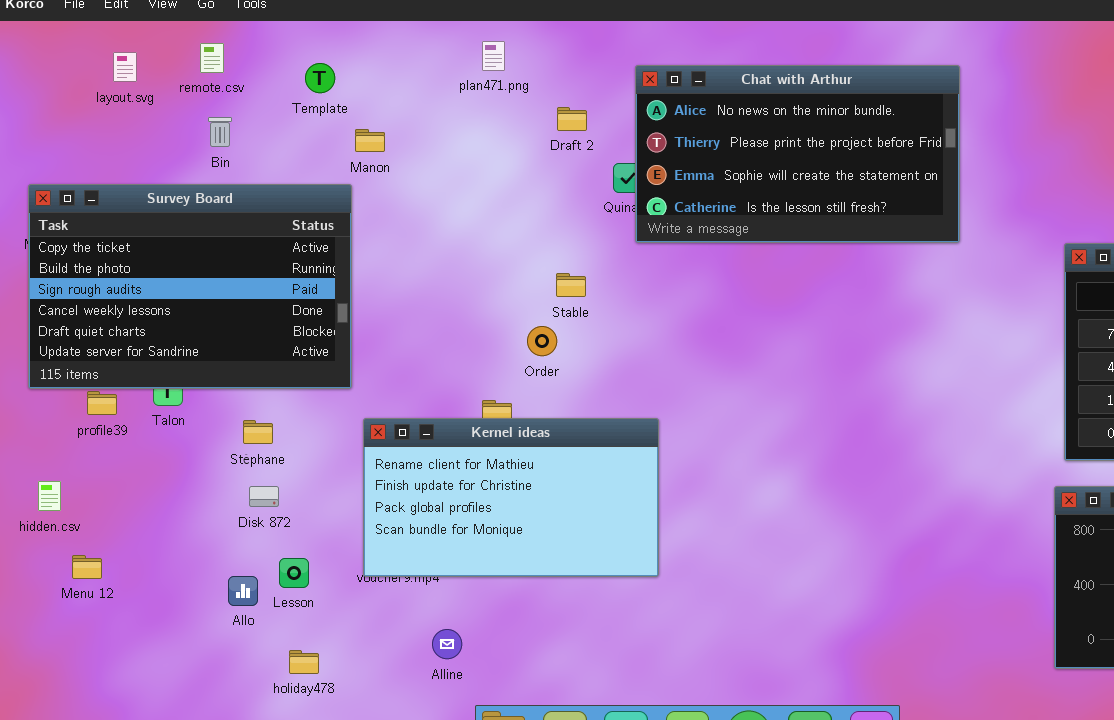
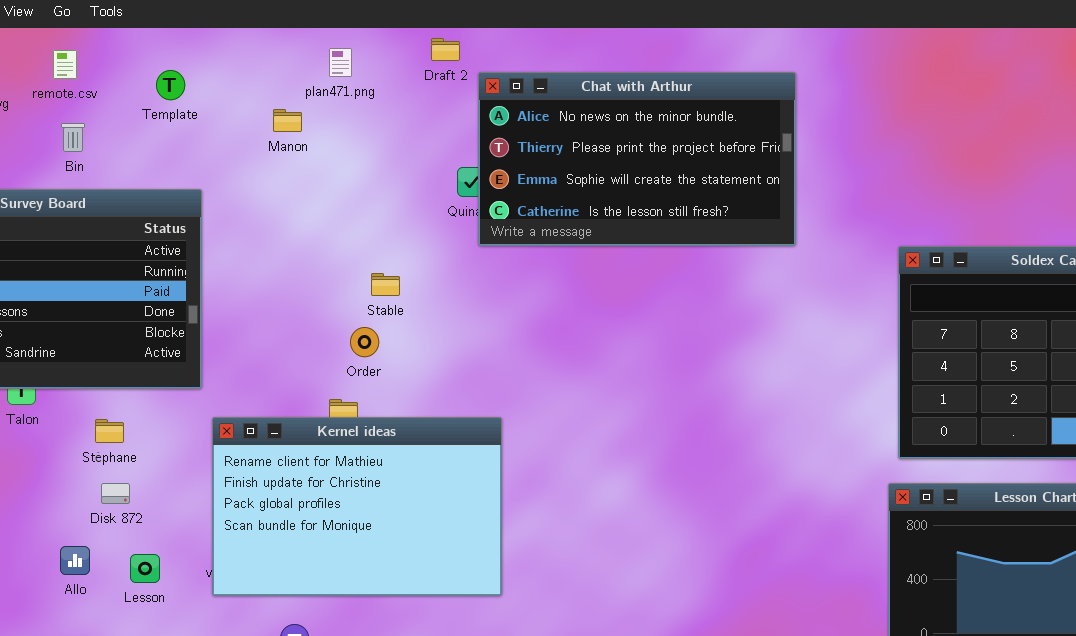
Draft 2: [557,107,587,131] -> [431,38,460,61], moved
Manon: [355,129,385,152] -> [273,109,302,132], moved
Stable: [556,273,586,297] -> [371,273,400,296], moved
Order: [527,326,557,356] -> [350,327,379,357], moved
Kernel ideas: [363,418,659,577] -> [212,417,502,596], resized
Allo: [228,576,258,606] -> [60,546,90,575], moved

